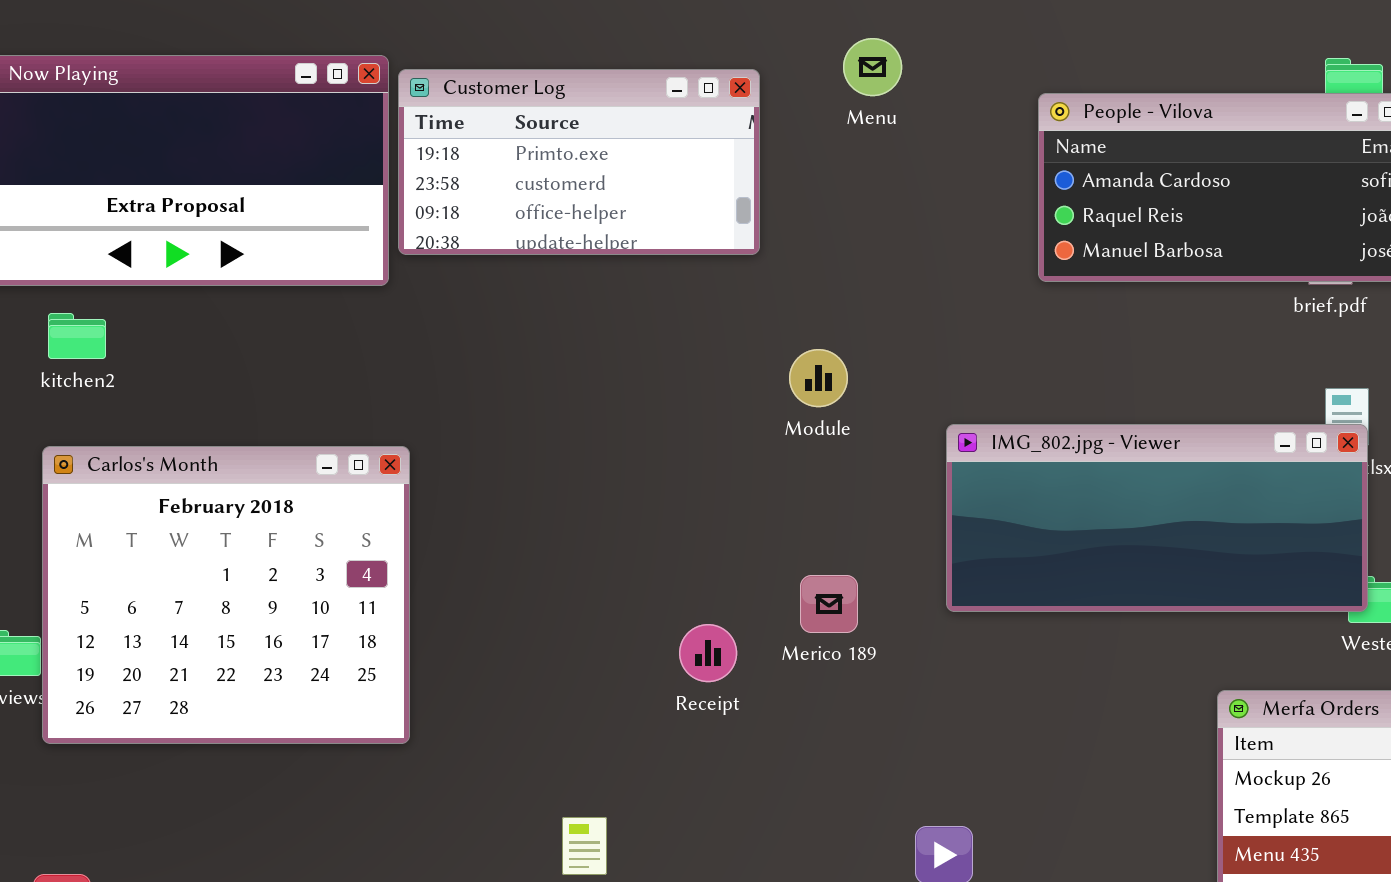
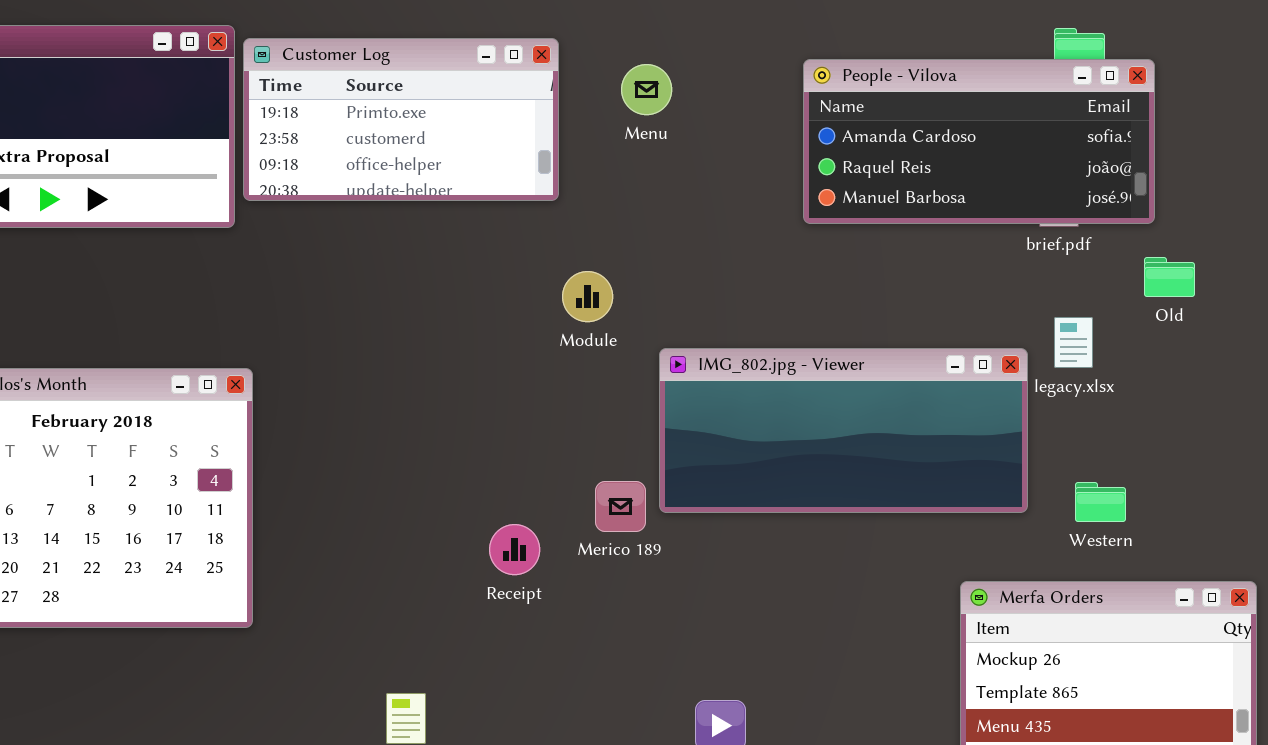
Menu: [843,38,902,96] -> [621,64,672,115], moved
Module: [789,349,848,407] -> [562,271,613,322], moved
IMG_802.jpg - Viewer: [946,424,1368,612] -> [659,348,1028,513], moved

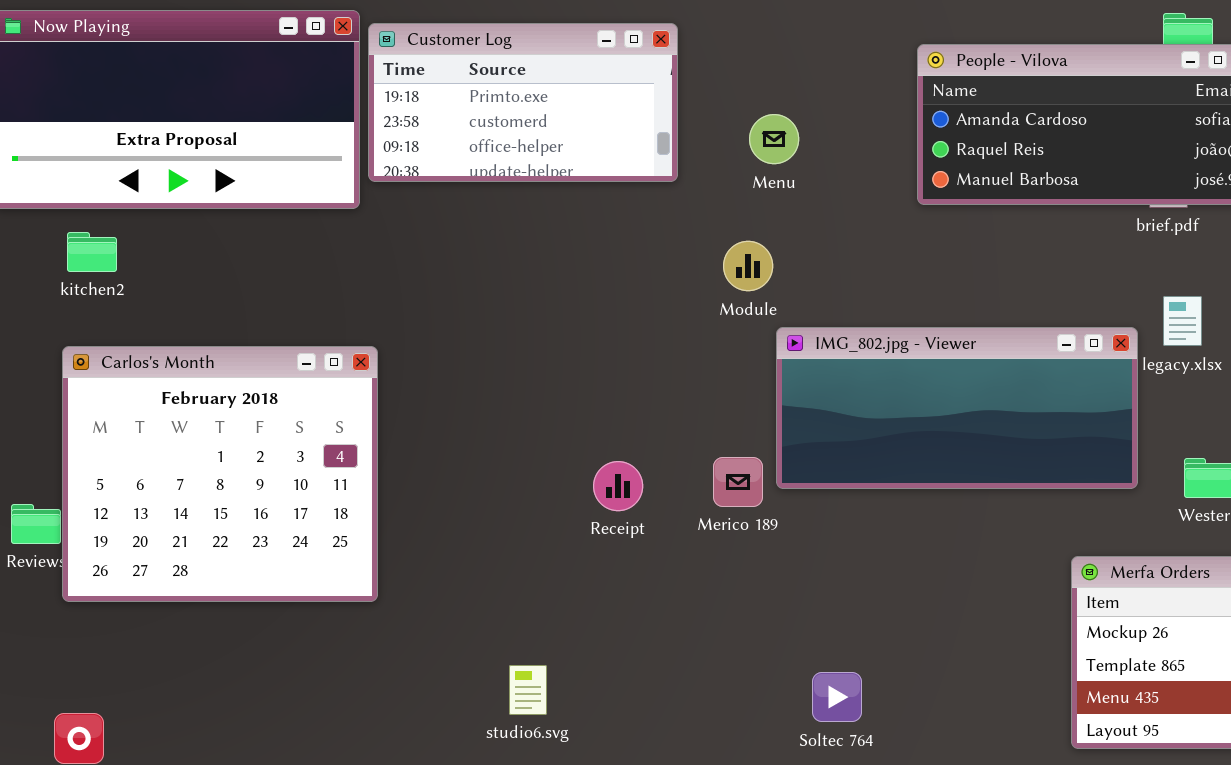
Menu: [621,64,672,115] -> [749,114,799,164], moved
Module: [562,271,613,322] -> [723,241,773,291], moved
Receipt: [489,524,540,575] -> [593,461,643,511], moved

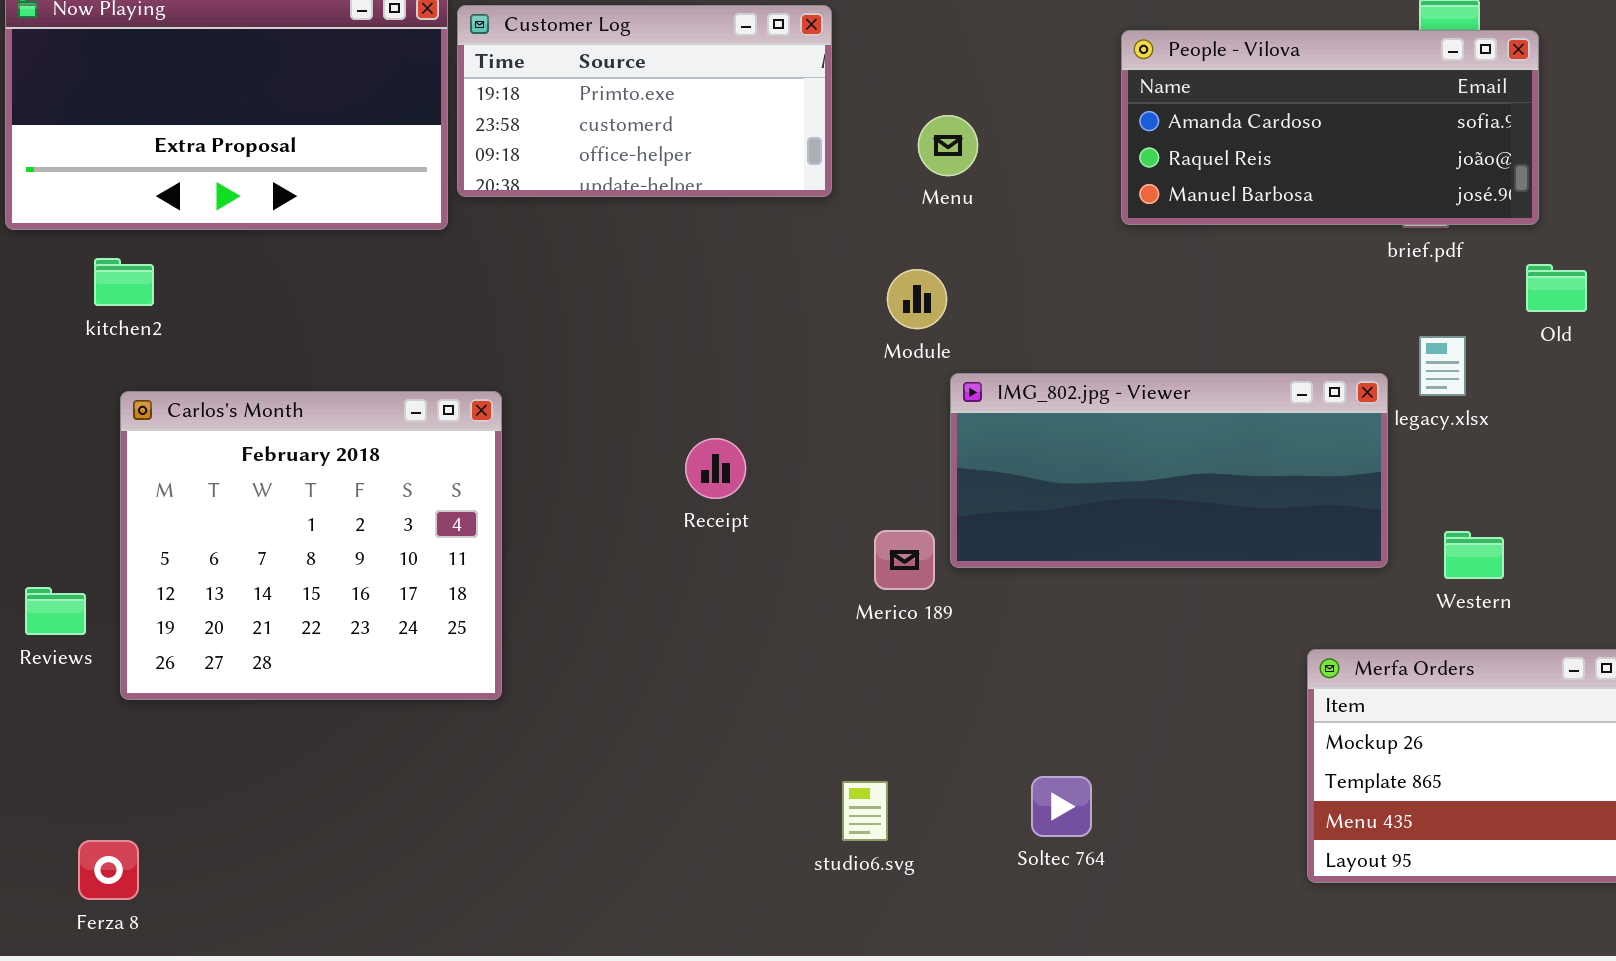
Carlos's Month: [62,346,378,602] -> [120,391,502,700], moved
Receipt: [593,461,643,511] -> [685,438,746,499], moved
studio6.svg: [509,665,547,715] -> [842,781,888,841], moved
Soltec 764: [812,672,862,722] -> [1031,776,1092,837], moved

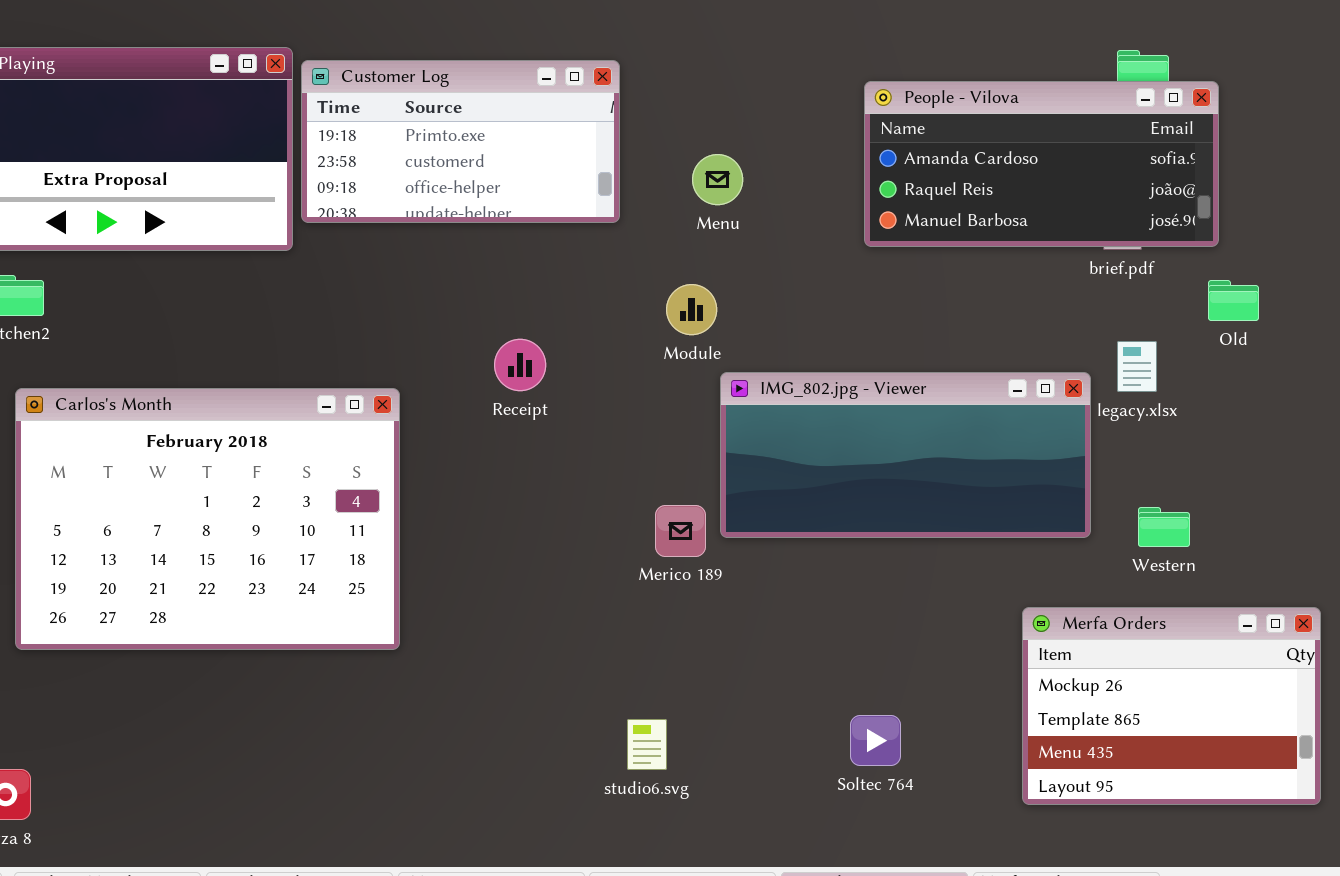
Carlos's Month: [120,391,502,700] -> [15,388,400,650], resized
Receipt: [685,438,746,499] -> [494,339,546,391], moved
Soltec 764: [1031,776,1092,837] -> [850,715,901,766], moved

